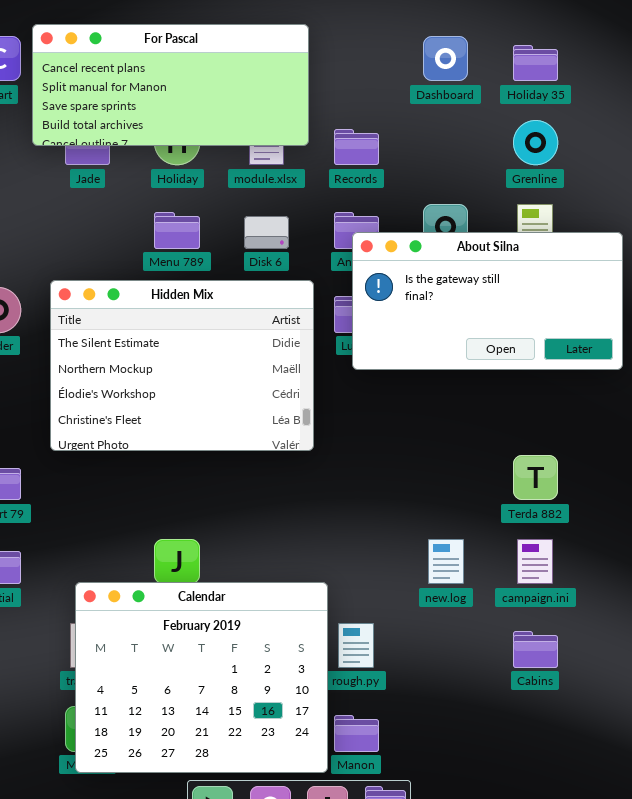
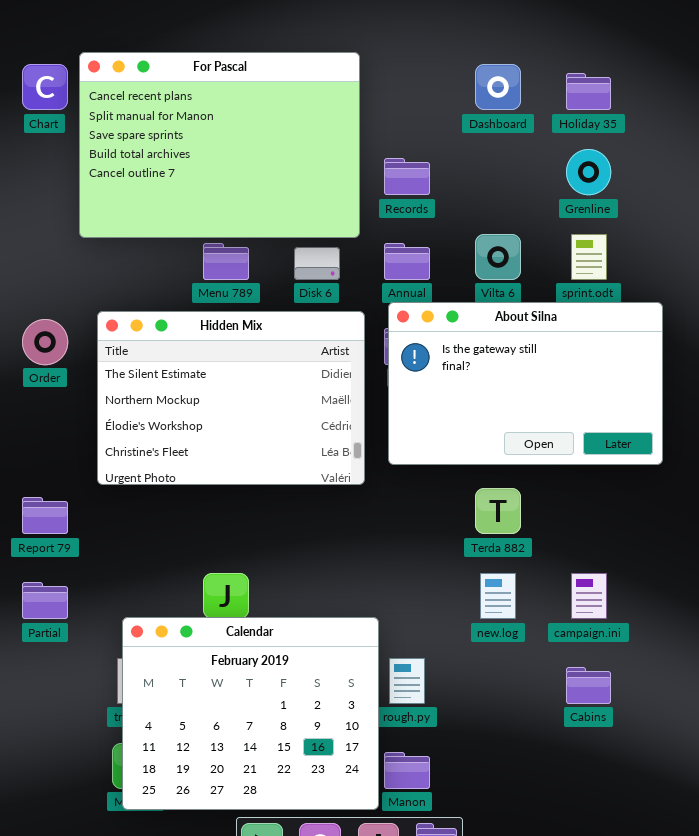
For Pascal: [32,24,309,146] -> [79,52,360,238], resized
About Silna: [352,232,623,370] -> [388,302,663,465], moved, resized
Terda 882: [513,455,558,500] -> [475,488,521,534], moved

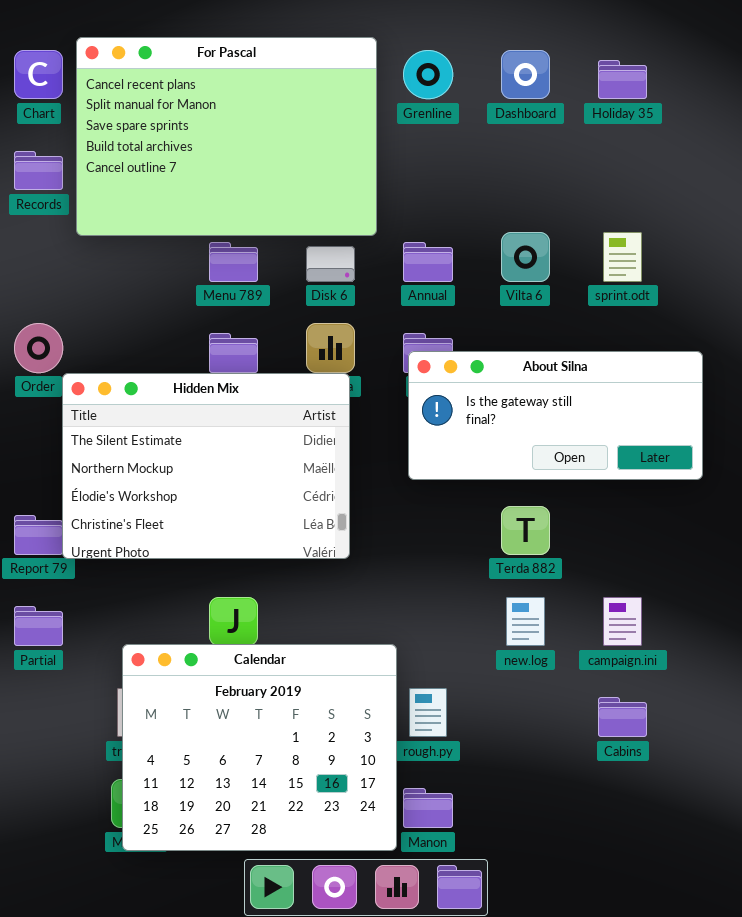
Grenline: [566,149,611,195] -> [403,50,453,99], moved
Records: [384,158,430,195] -> [14,151,63,190], moved
About Silna: [388,302,663,465] -> [408,351,703,480], resized
Hidden Mix: [97,311,365,485] -> [62,373,350,559], moved

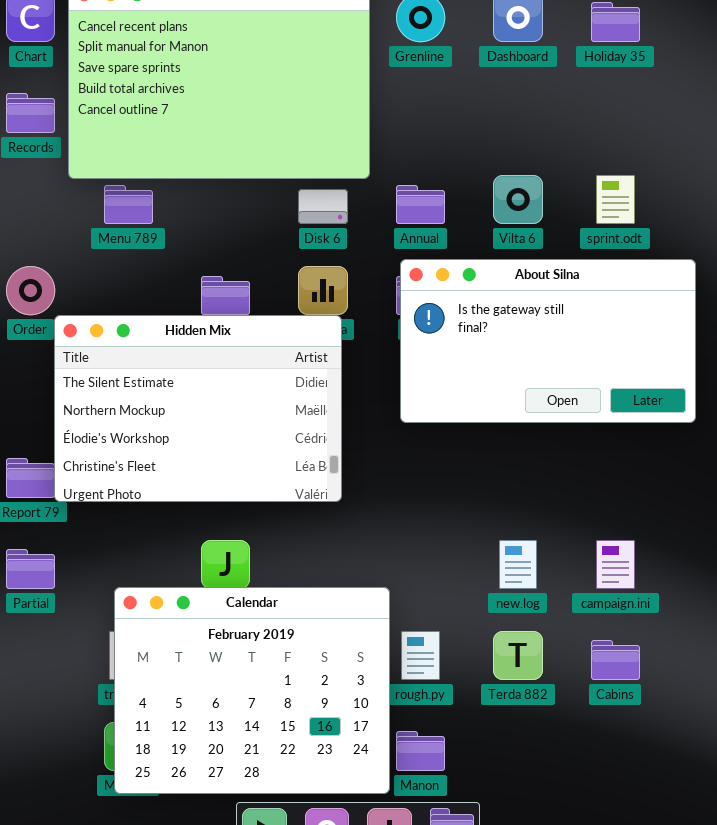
Menu 789: [209,242,258,282] -> [104,185,153,224], moved
About Silna: [408,351,703,480] -> [400,259,696,423], resized
Terda 882: [501,506,550,555] -> [493,631,543,680], moved

